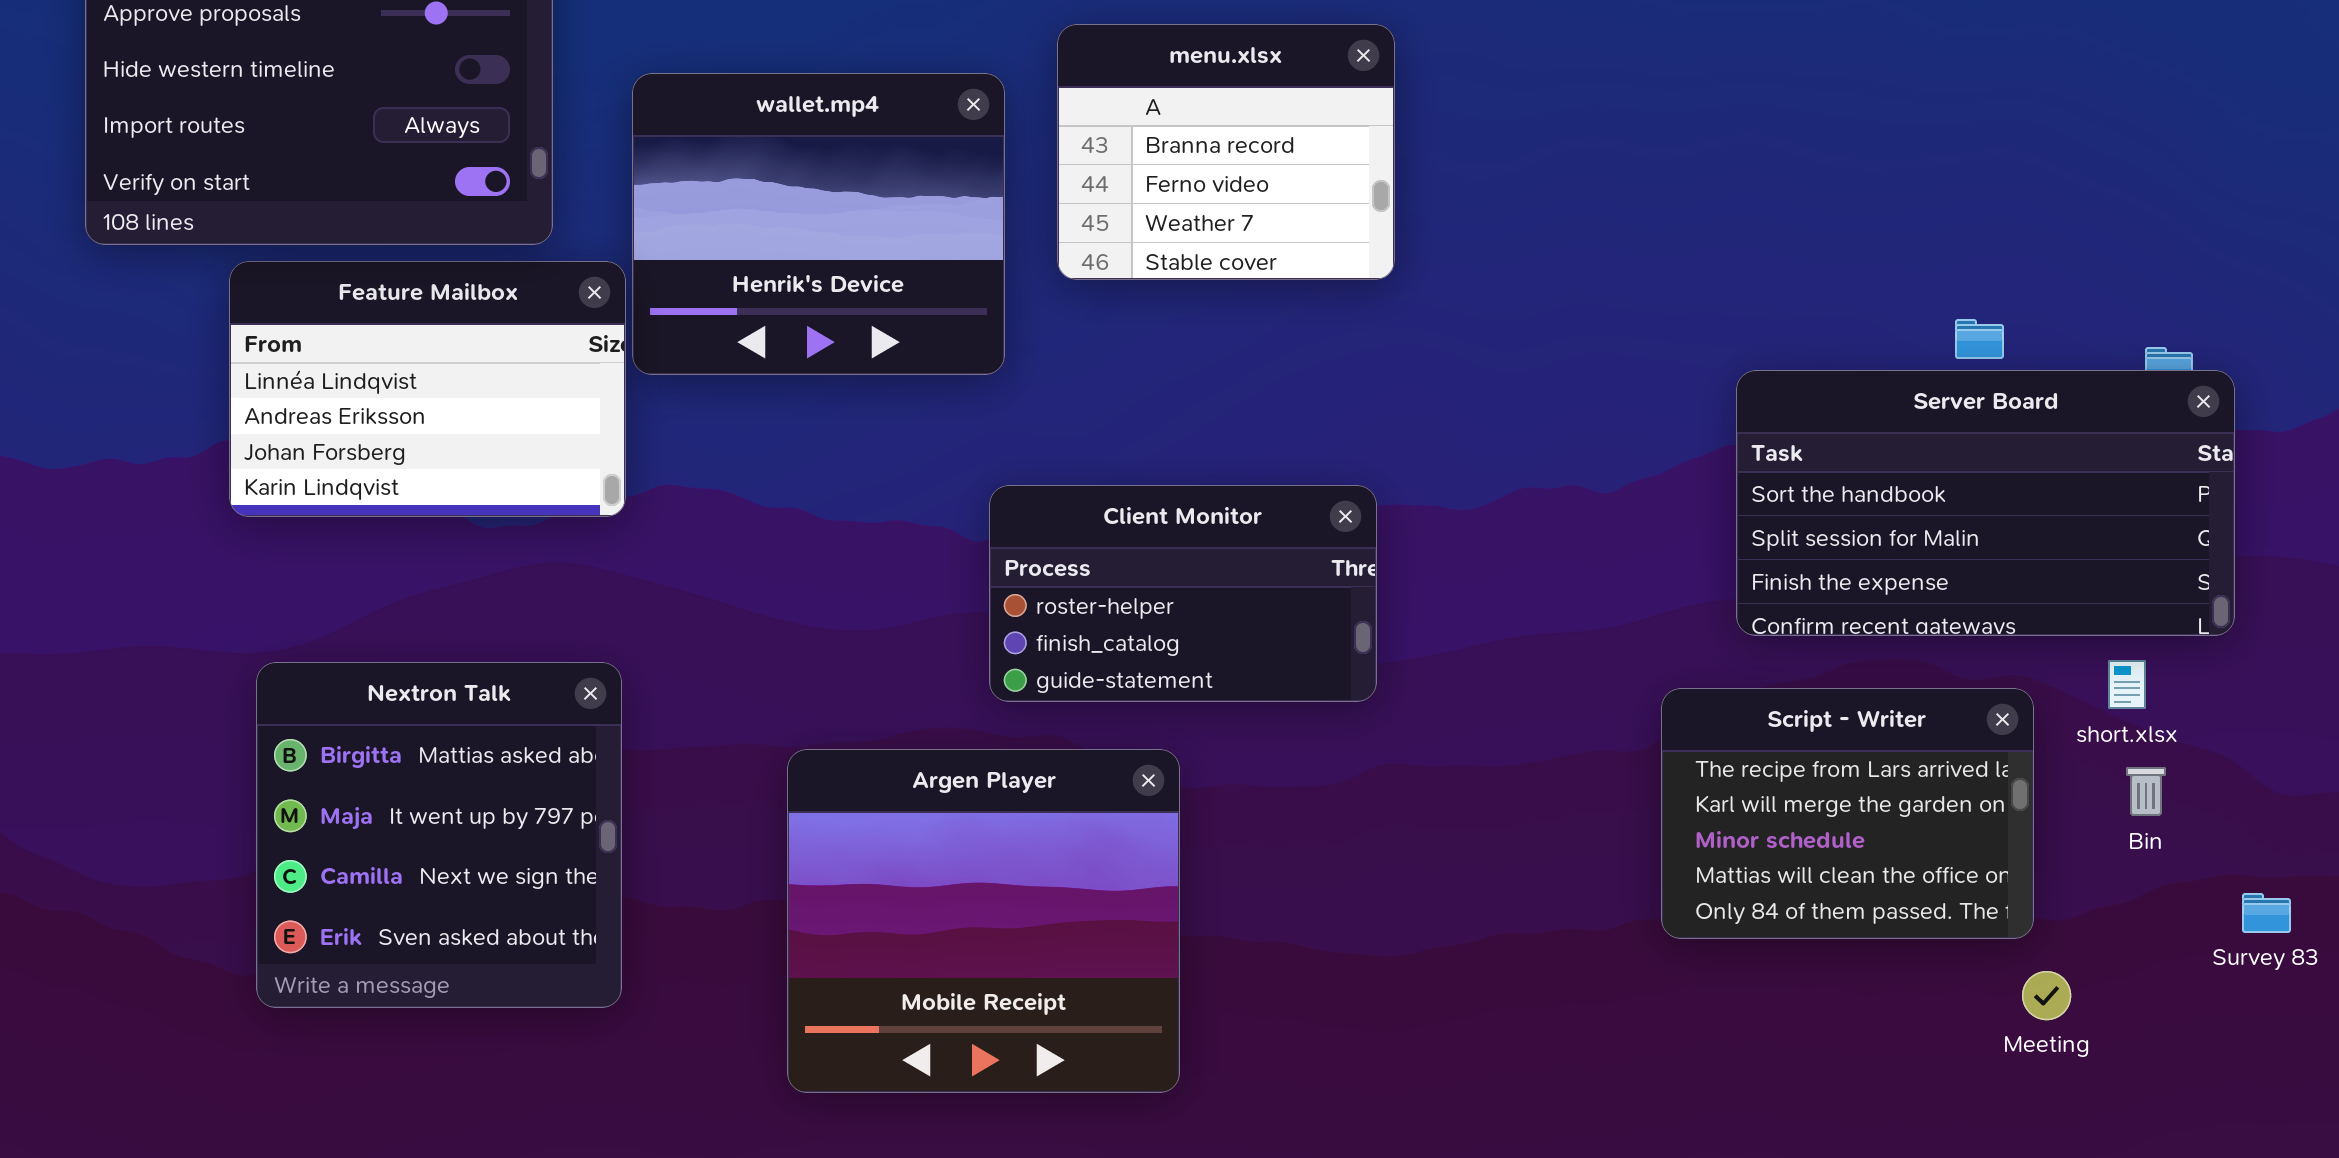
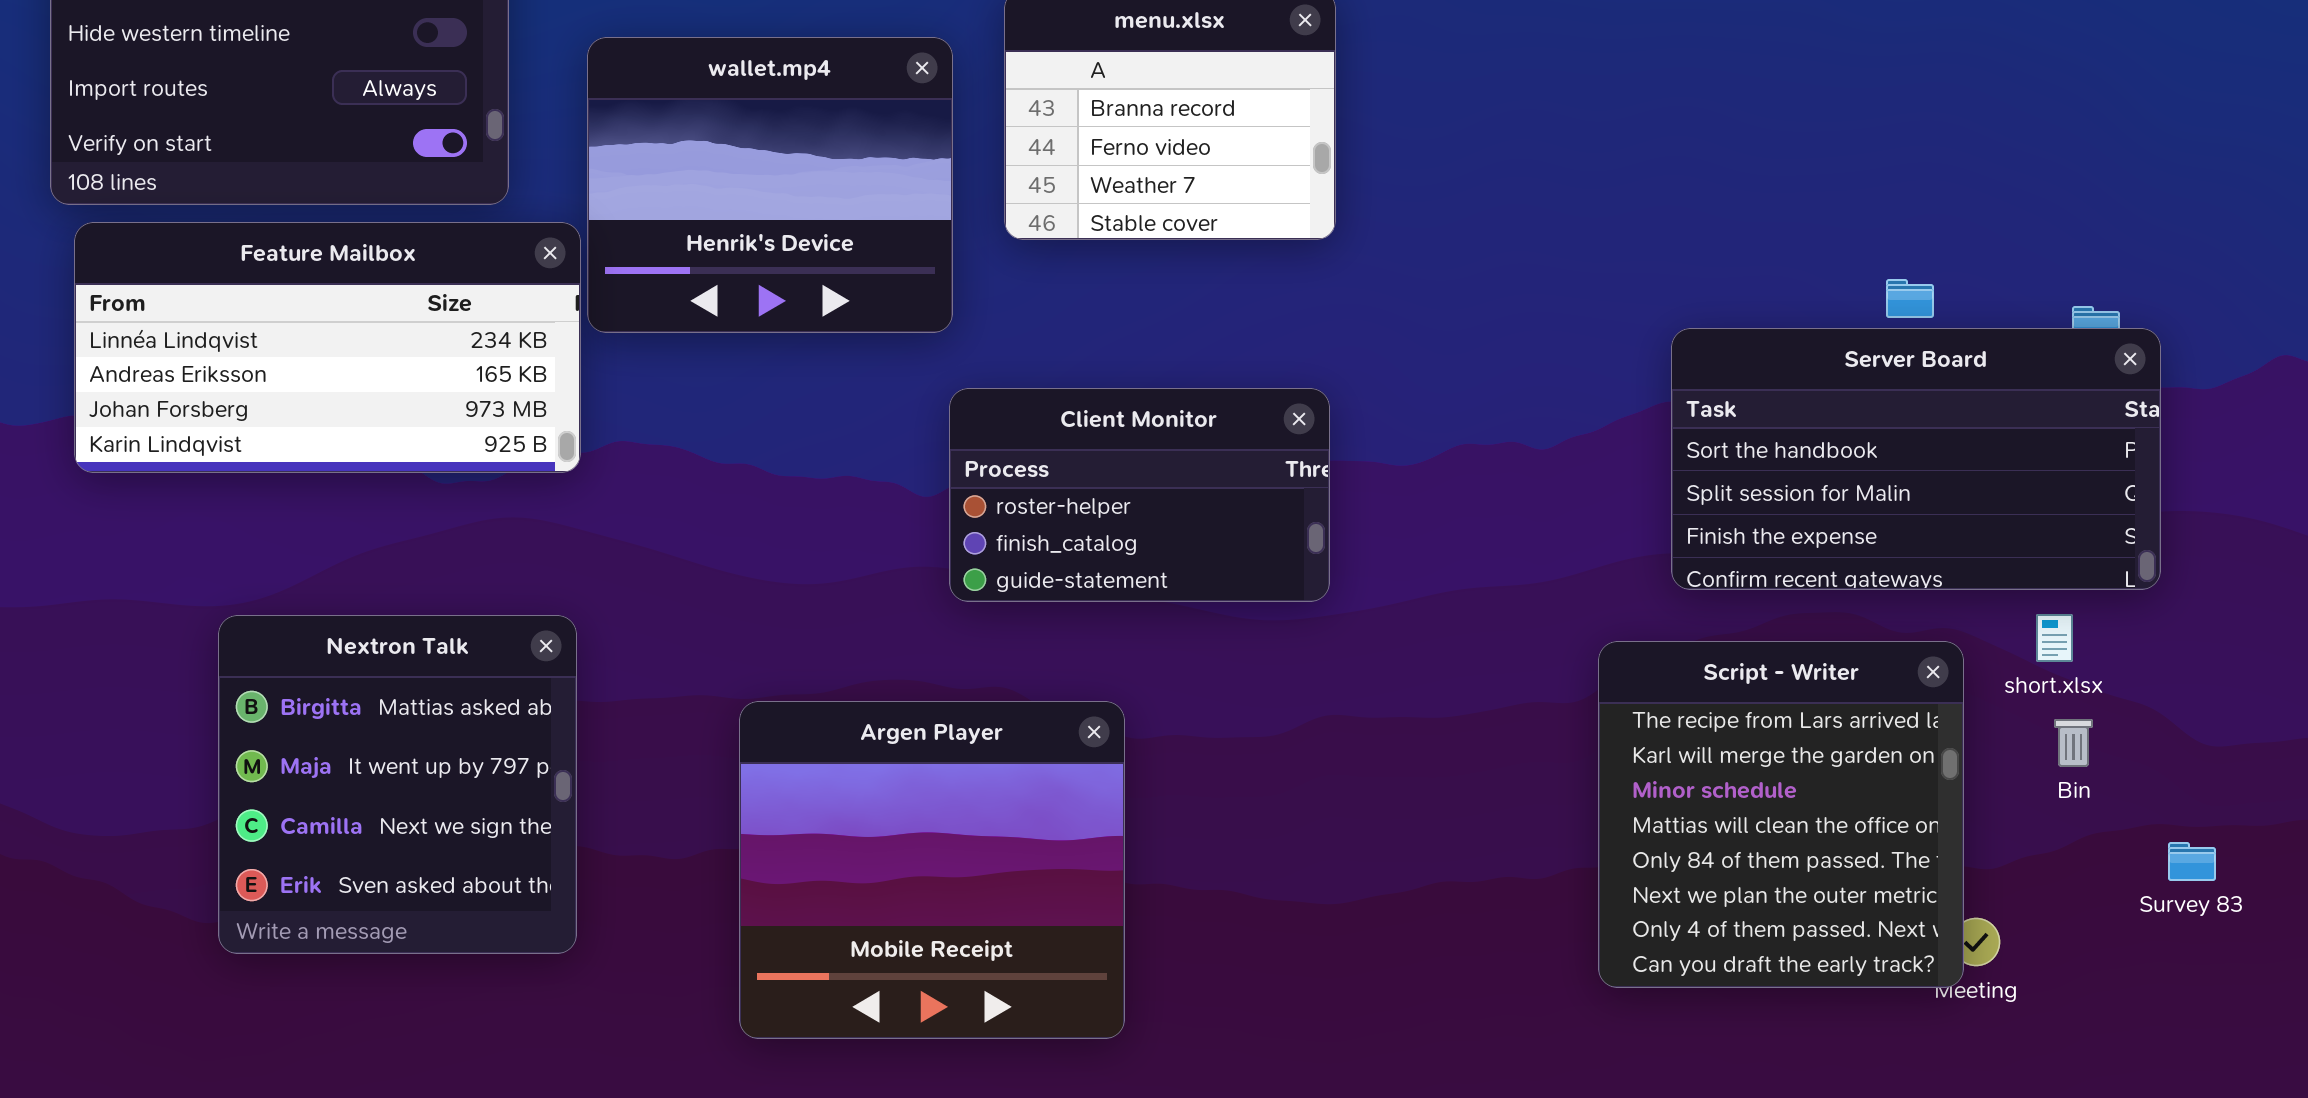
Feature Mailbox: [229,261,626,517] -> [74,222,581,473], resized
Client Monitor: [989,485,1377,702] -> [949,388,1330,602], moved
Script - Writer: [1661,688,2034,939] -> [1598,641,1964,988], resized

